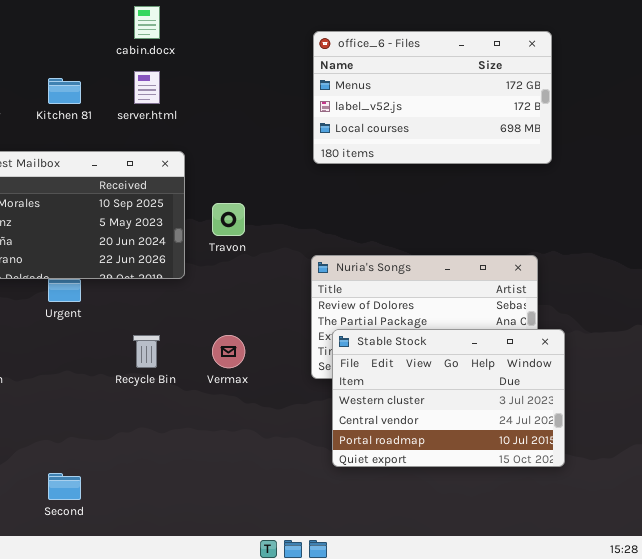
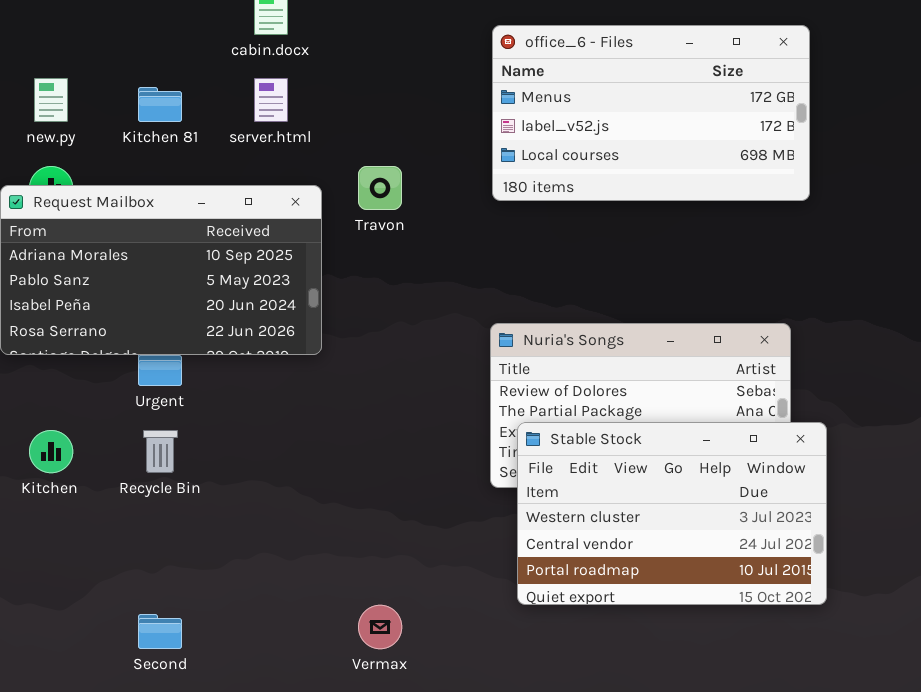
Travon: [212,203,245,236] -> [358,166,402,210], moved
Recycle Bin: [133,335,160,368] -> [143,430,178,473], moved
Vermax: [212,335,245,368] -> [358,605,402,649], moved

